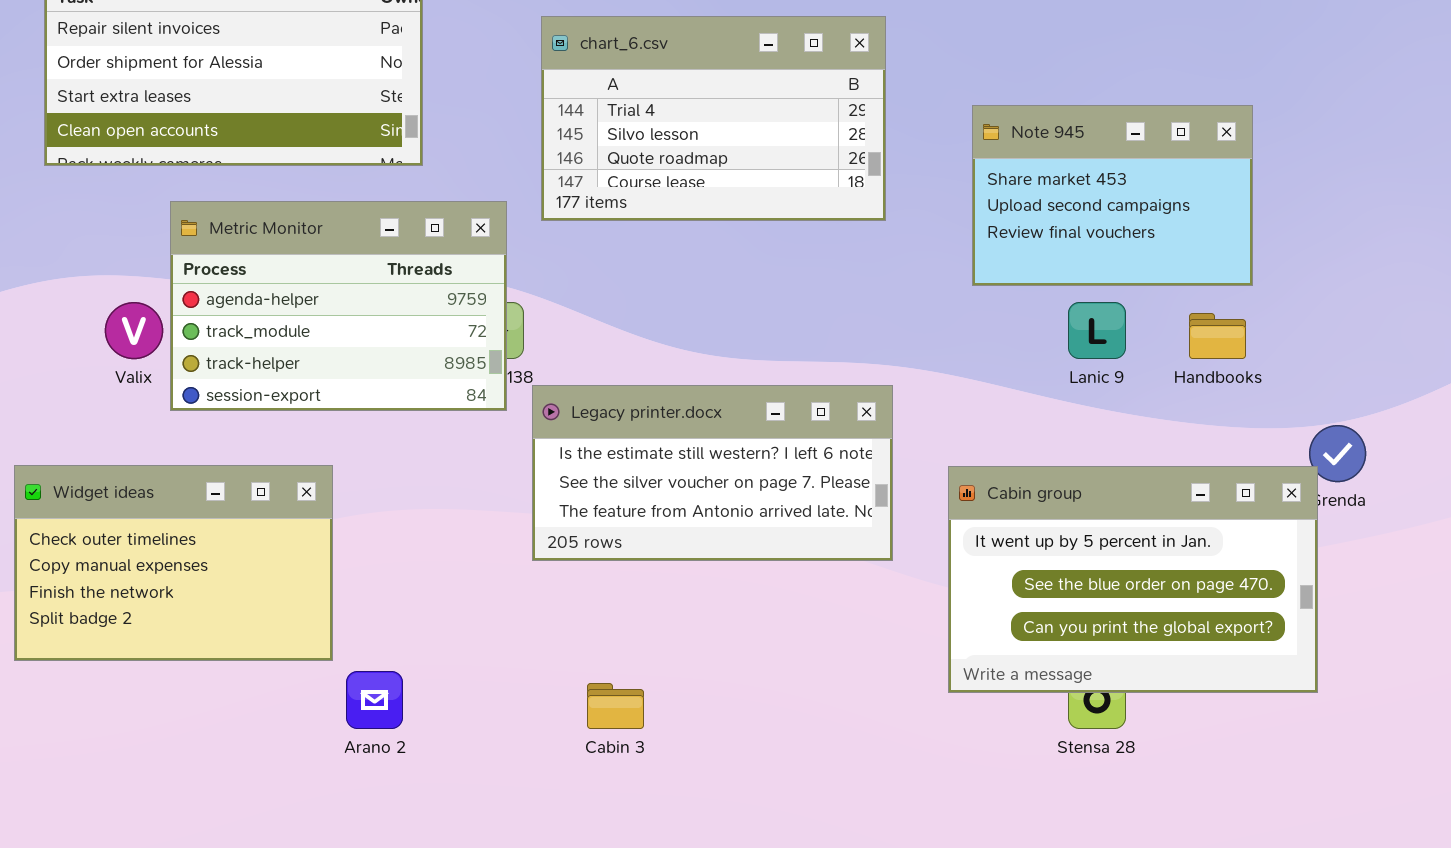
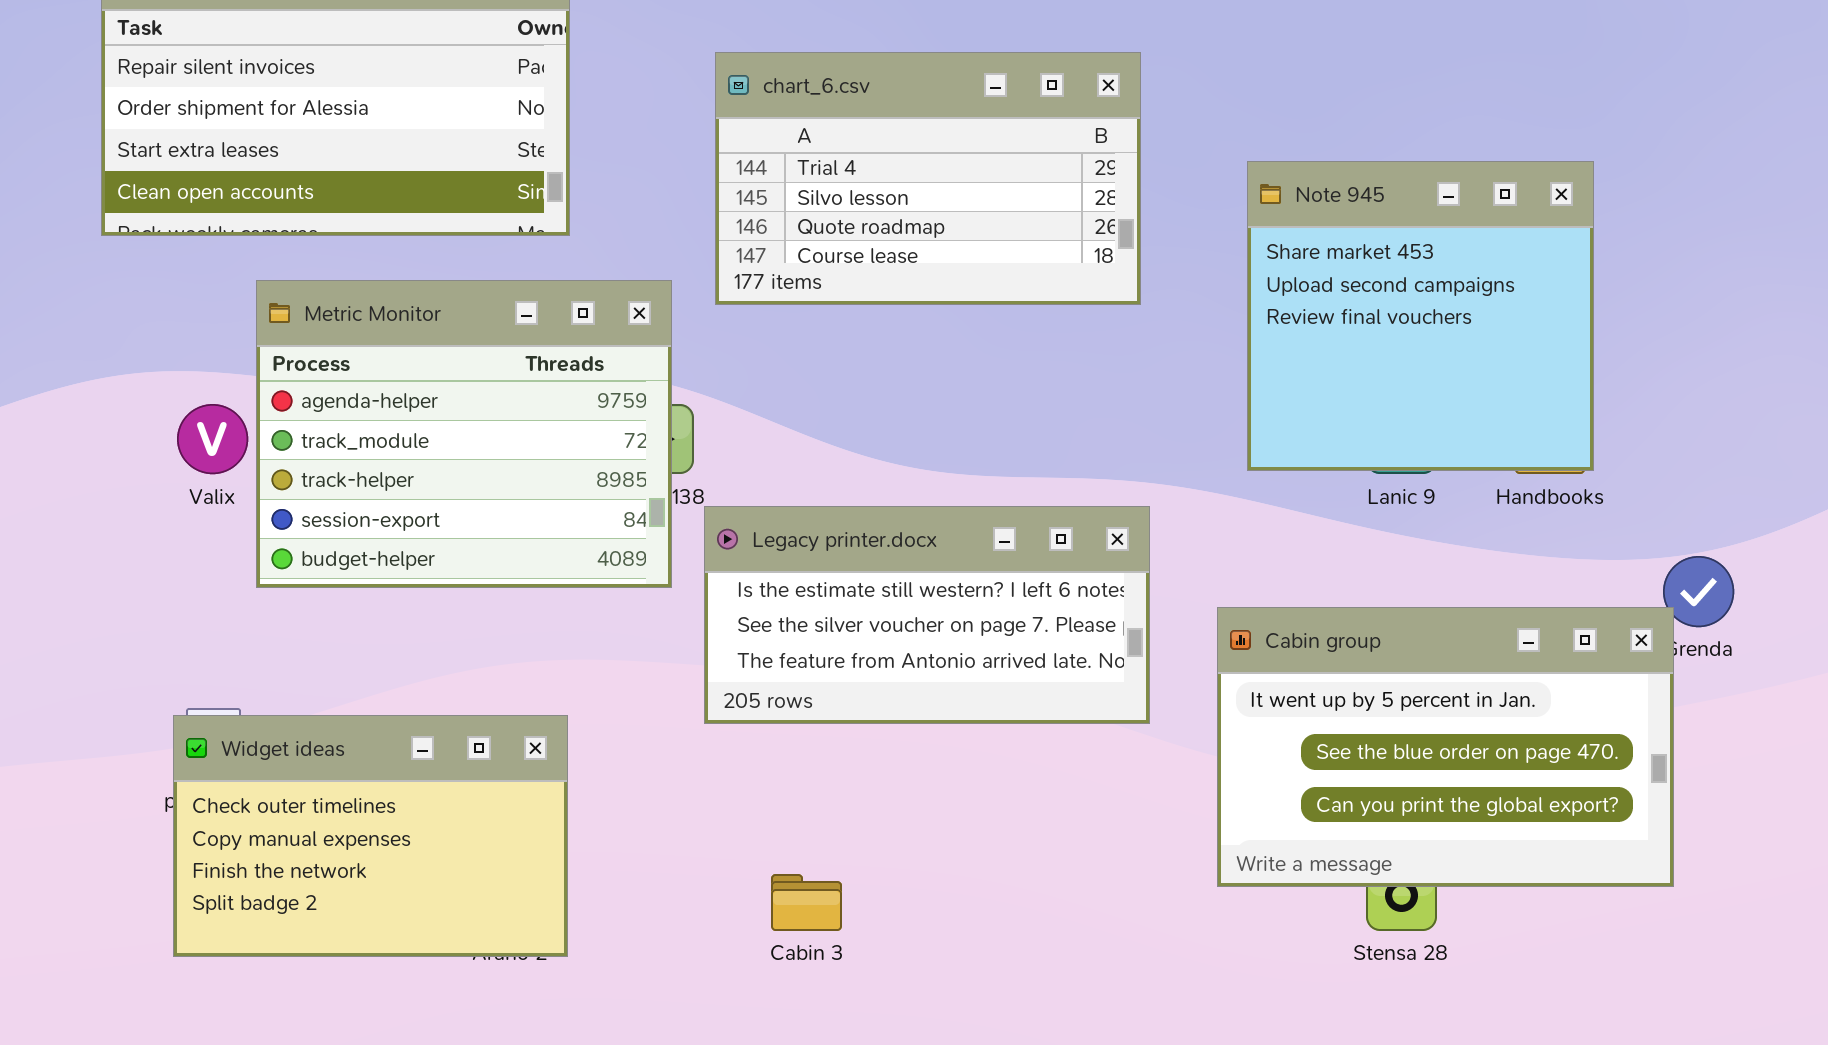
Note 945: [972,105,1253,286] -> [1247,161,1594,471], resized
Metric Monitor: [170,201,507,411] -> [256,280,672,588], resized
Widget ideas: [14,465,333,661] -> [173,715,568,957], moved

